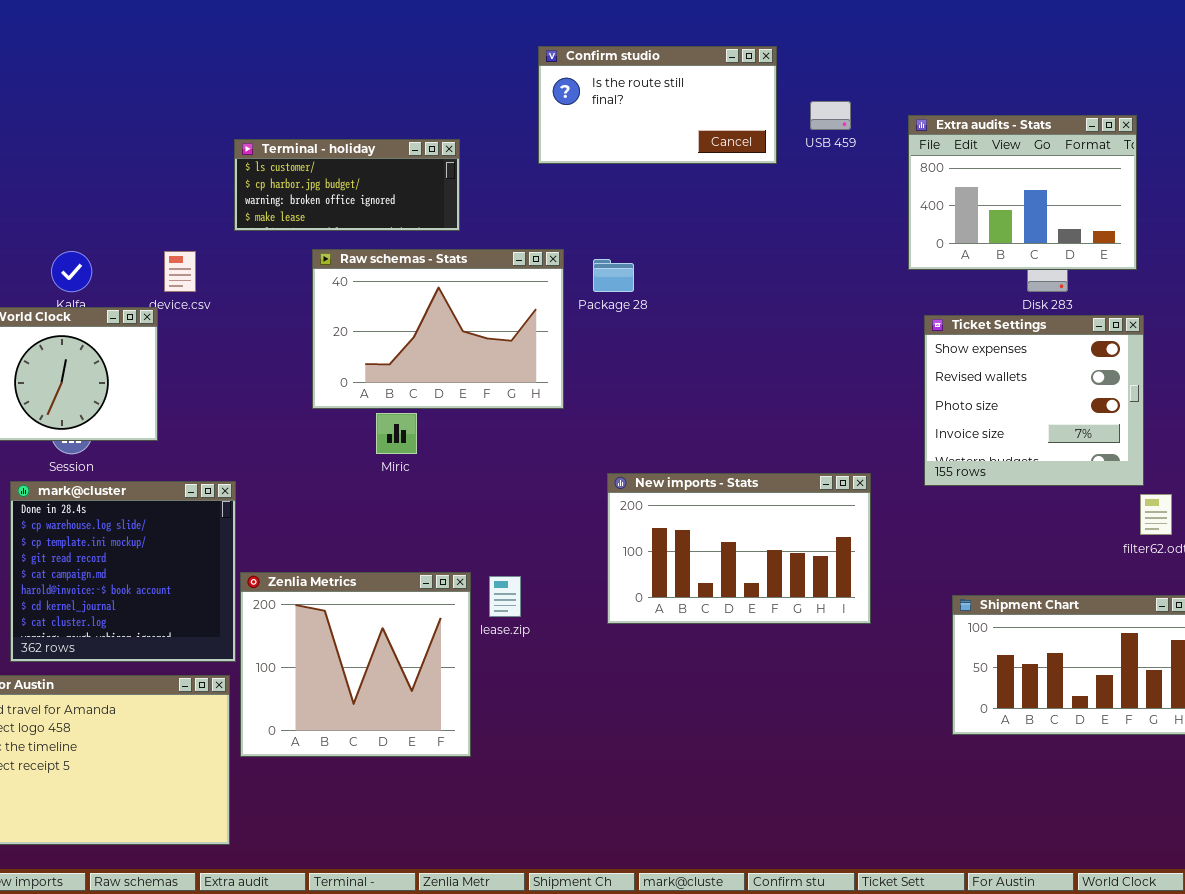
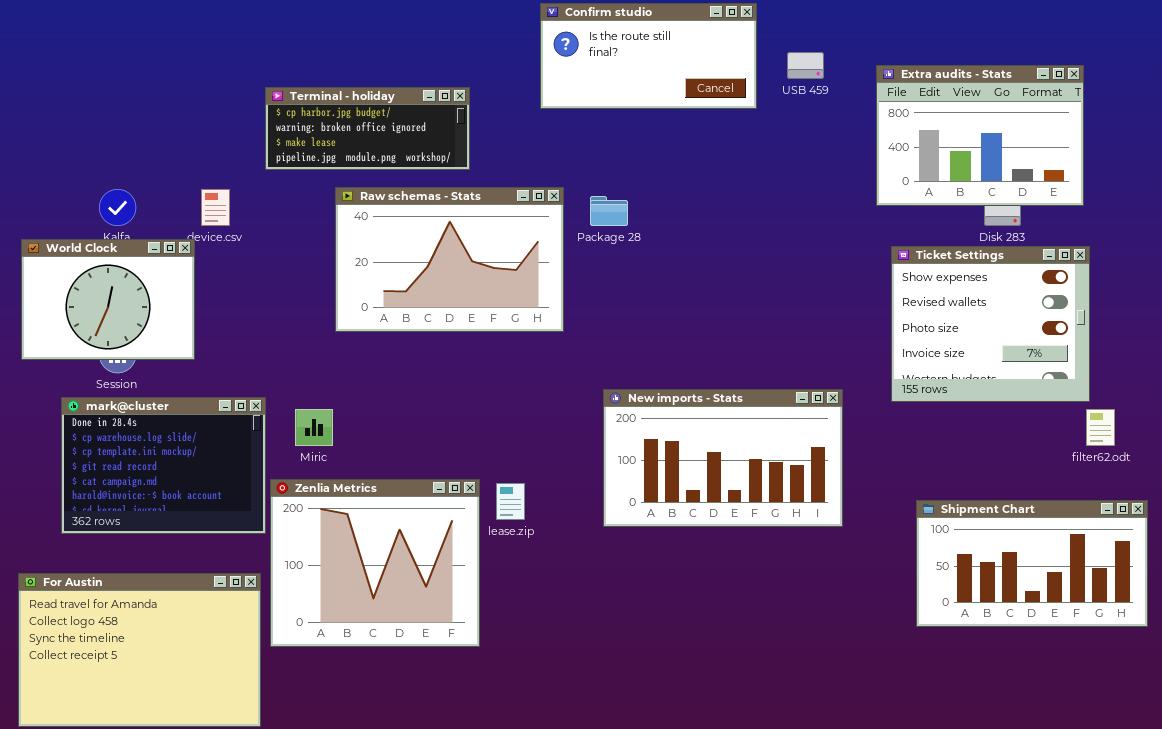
Terminal - holiday: [234,139,460,231] -> [265,87,470,170], scrolled down 1 row
Miric: [376,413,417,454] -> [295,409,333,446], moved
mark@cluster: [10,481,236,662] -> [61,397,266,534], resized

